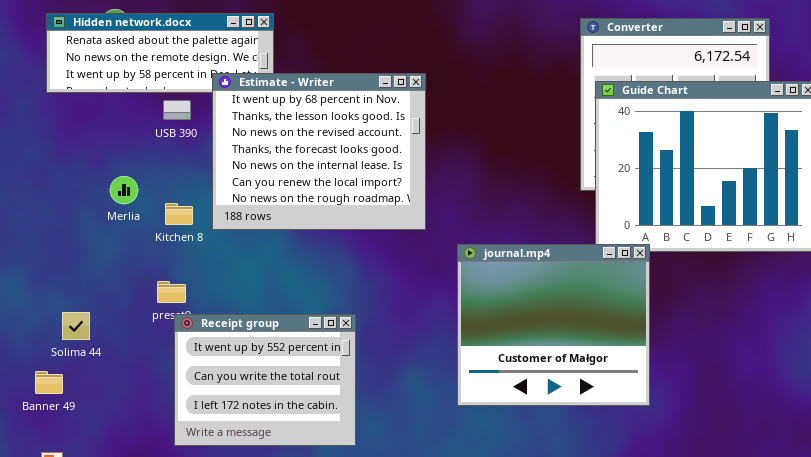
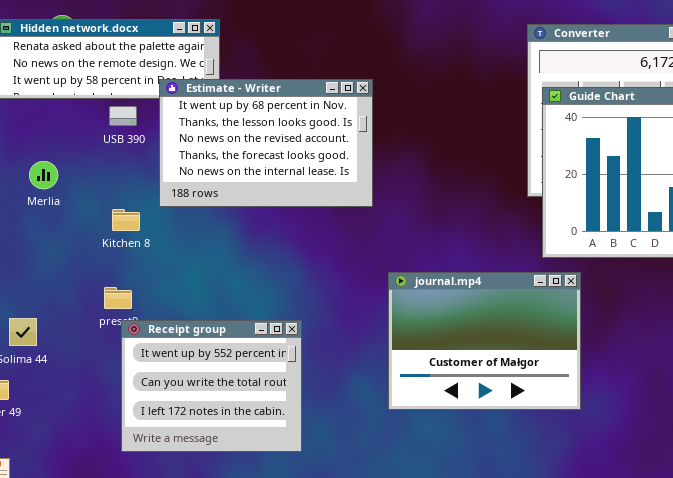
Estimate - Writer: [212,73,426,230] -> [159,79,373,207], resized
Merlia: [110,176,138,204] -> [29,161,58,189], moved
journal.mp4: [457,244,650,406] -> [388,272,581,410], moved, resized

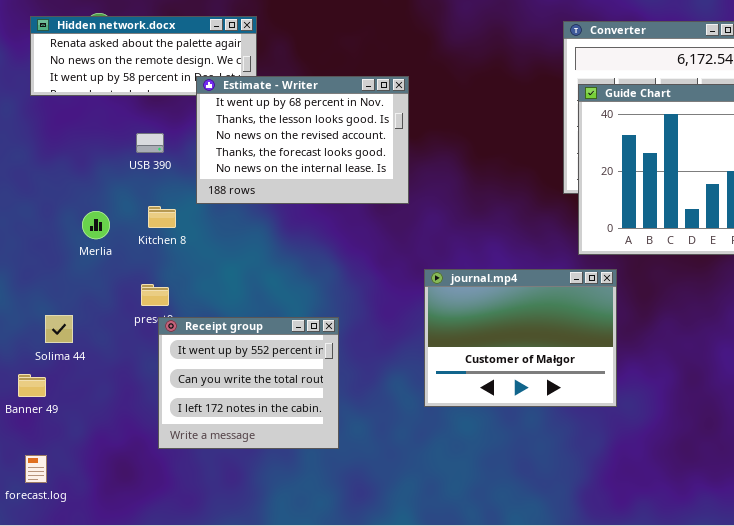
USB 390: [109,106,137,126] -> [136,133,164,153], moved
Merlia: [29,161,58,189] -> [82,211,110,239], moved

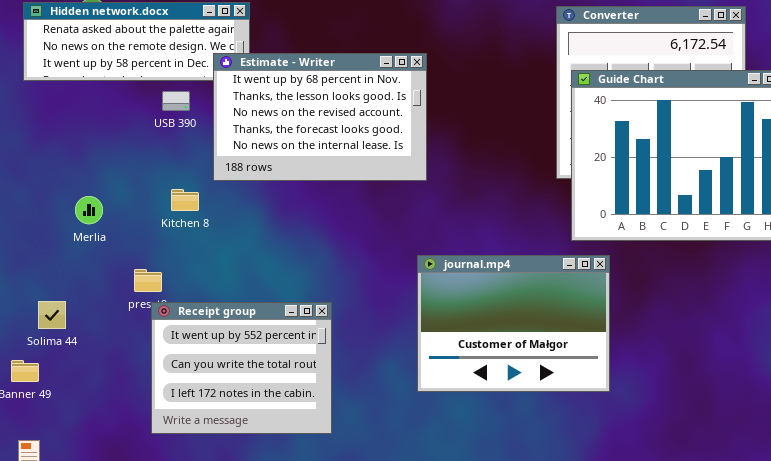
Estimate - Writer: [196,76,409,204] -> [213,53,427,181], moved
USB 390: [136,133,164,153] -> [162,91,190,111], moved
Kitchen 8: [148,206,176,228] -> [171,189,199,211], moved

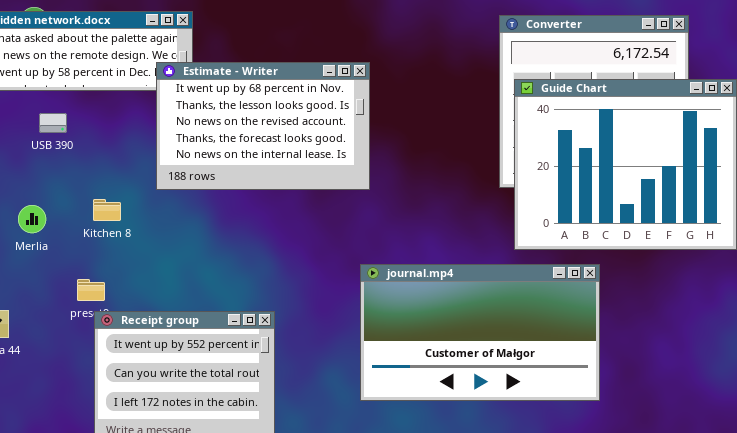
USB 390: [162,91,190,111] -> [39,113,67,133], moved
Kitchen 8: [171,189,199,211] -> [93,199,121,221], moved
journal.mp4: [417,255,610,392] -> [360,264,600,401], resized

